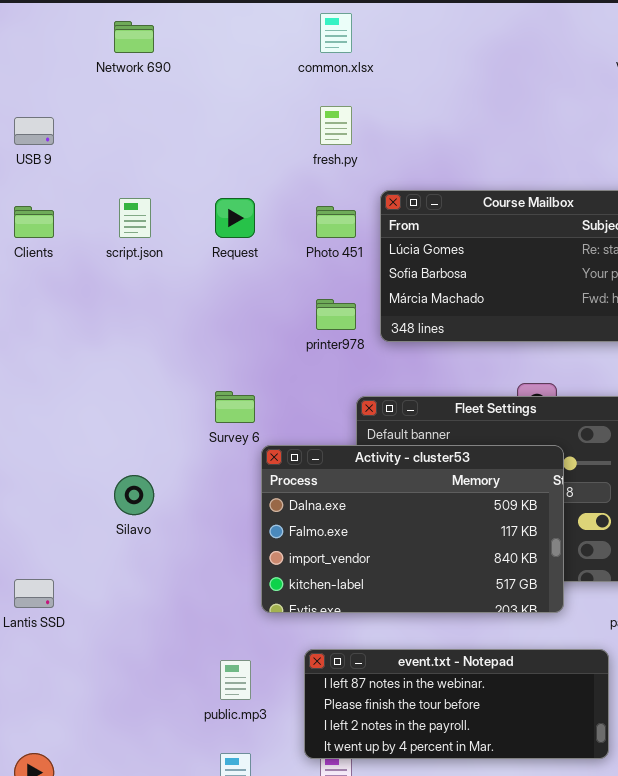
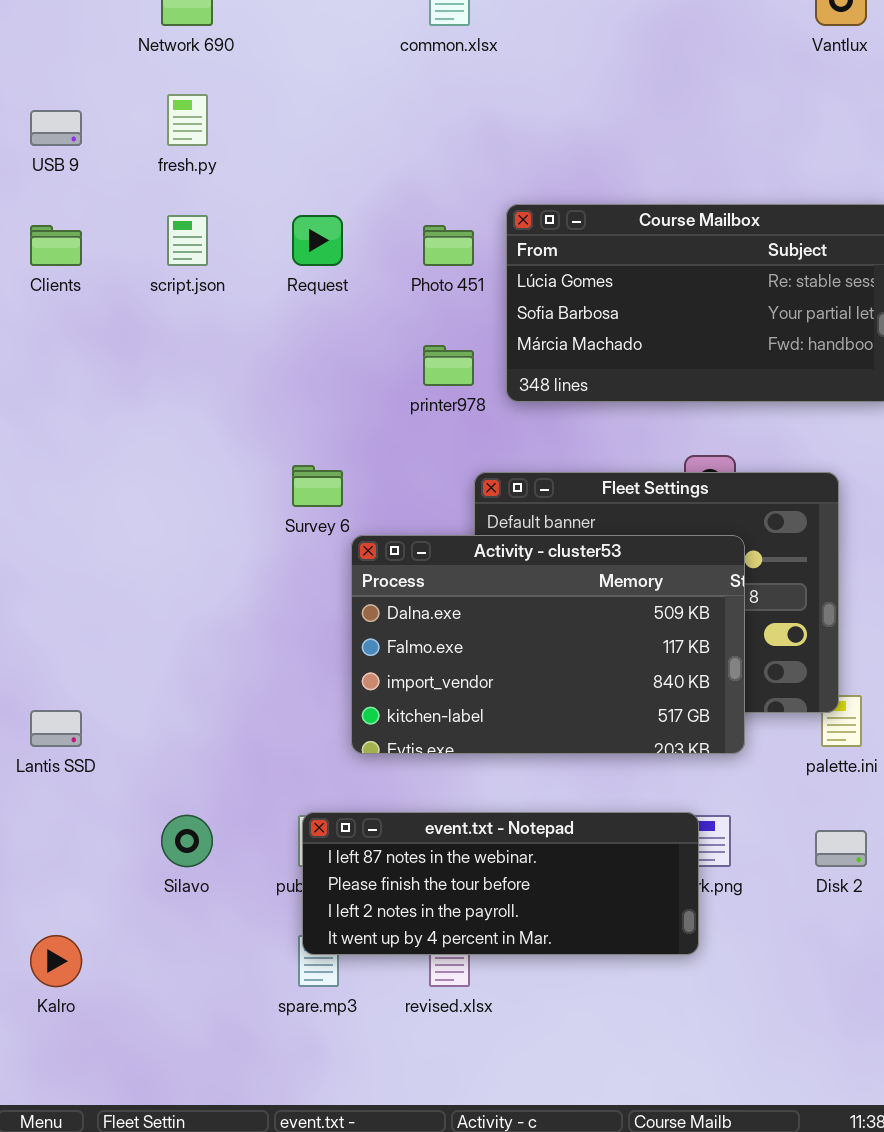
fresh.py: [320,106,352,145] -> [167,94,208,146], moved
Silavo: [114,475,154,515] -> [161,815,213,867], moved
event.txt - Notepad: [304,649,609,759] -> [302,812,699,955], moved

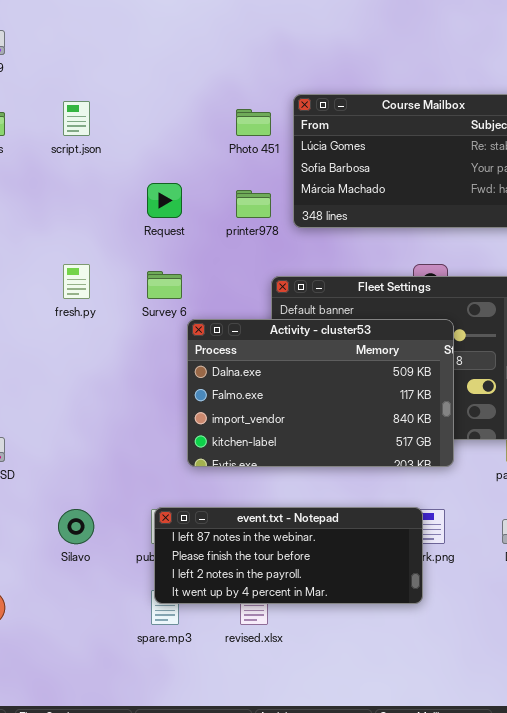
fresh.py: [167,94,208,146] -> [63,264,90,299], moved
Request: [292,215,343,266] -> [147,183,182,218], moved

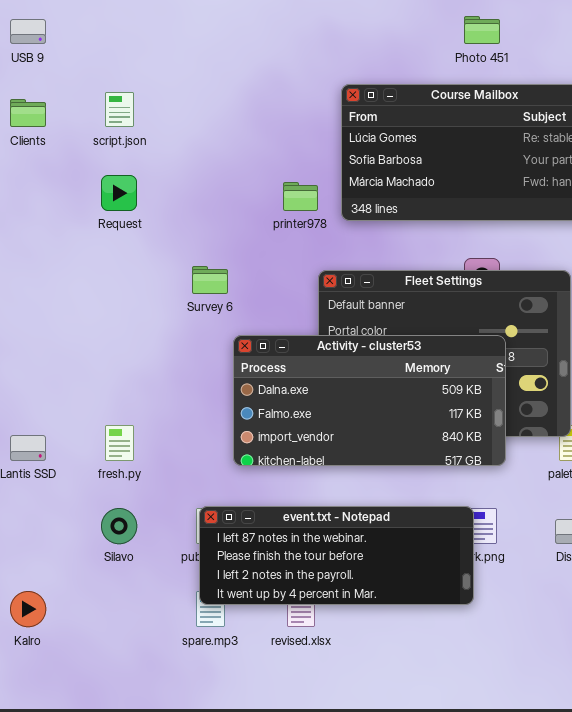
Photo 451: [236,109,271,136] -> [464,16,500,44], moved
Request: [147,183,182,218] -> [101,175,137,211], moved
fresh.py: [63,264,90,299] -> [105,425,134,461], moved
Activity - cluster53: [187,319,454,467] -> [233,335,506,466], resized

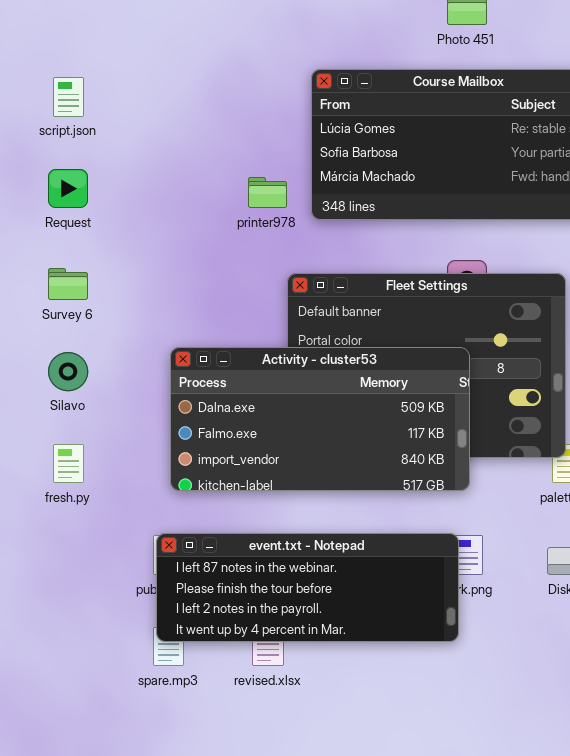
Survey 6: [192,266,228,294] -> [48,268,88,300], moved
Activity - cluster53: [233,335,506,466] -> [170,347,470,491], moved
Silavo: [101,508,137,544] -> [48,352,88,391], moved

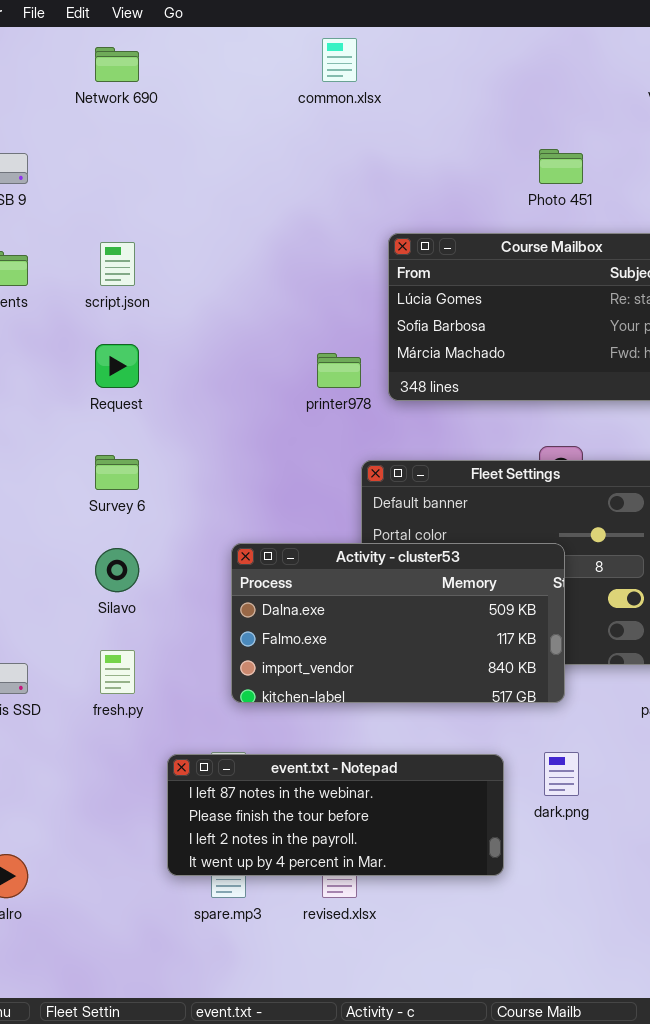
event.txt - Notepad: [156,533,459,642] -> [167,754,504,876], moved

